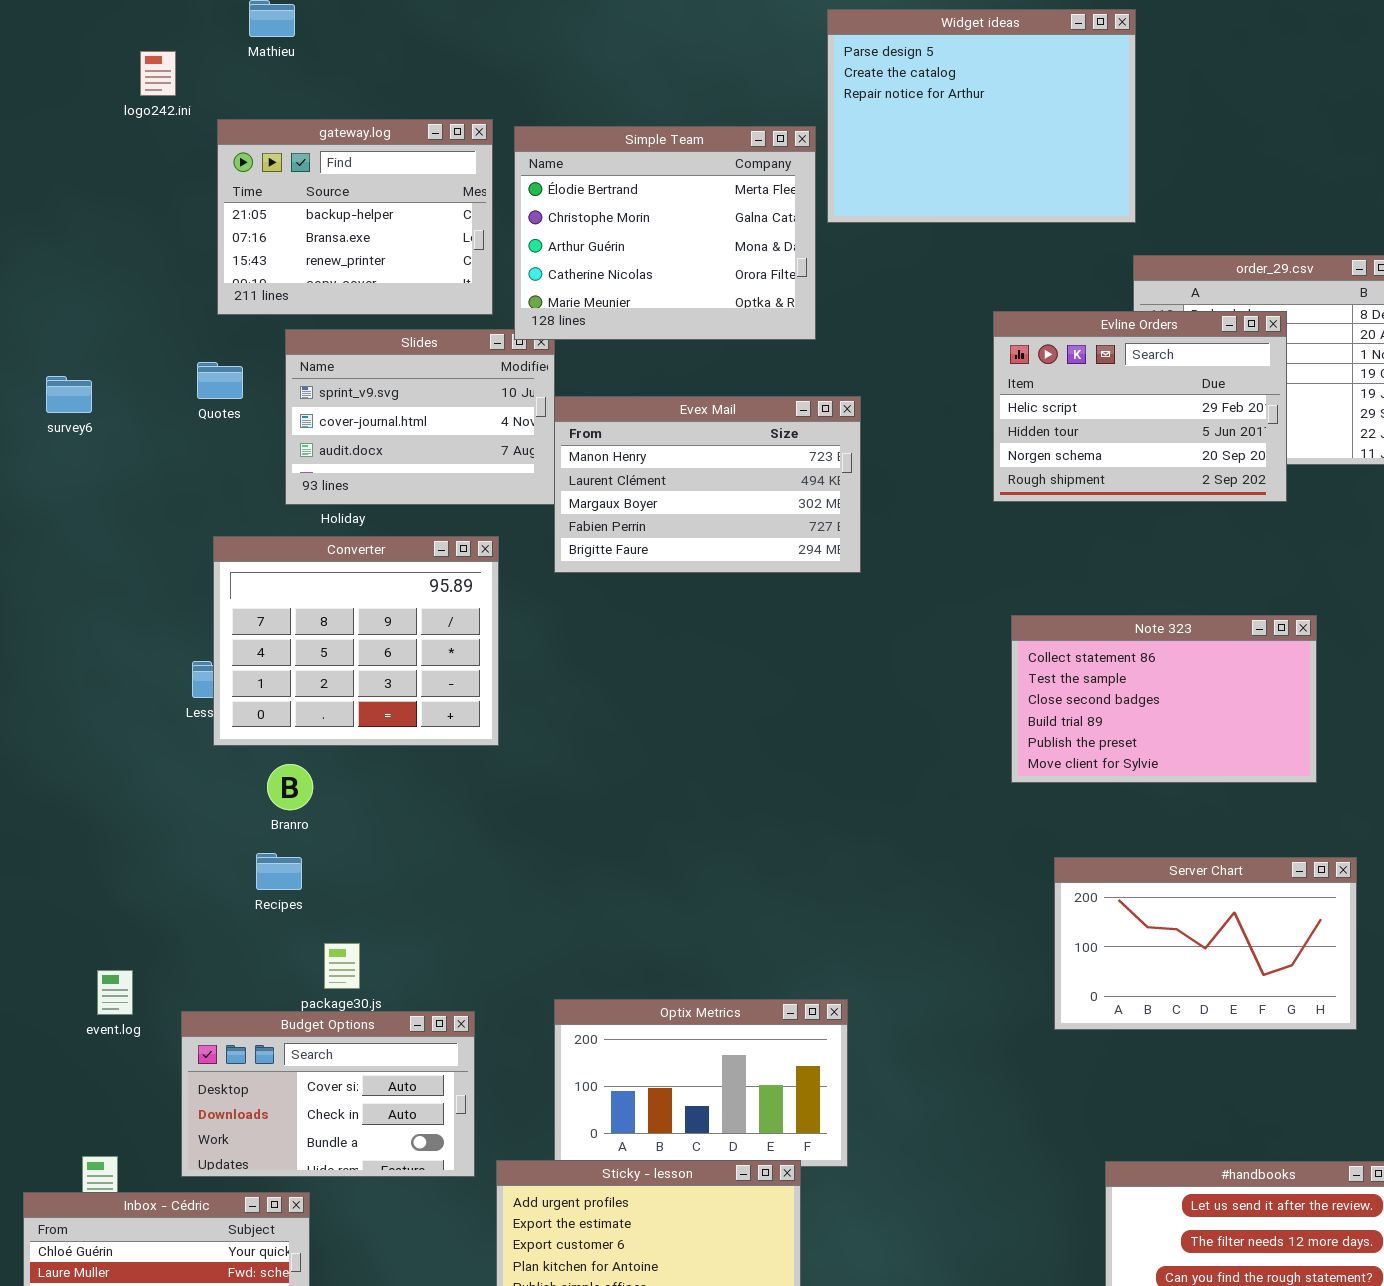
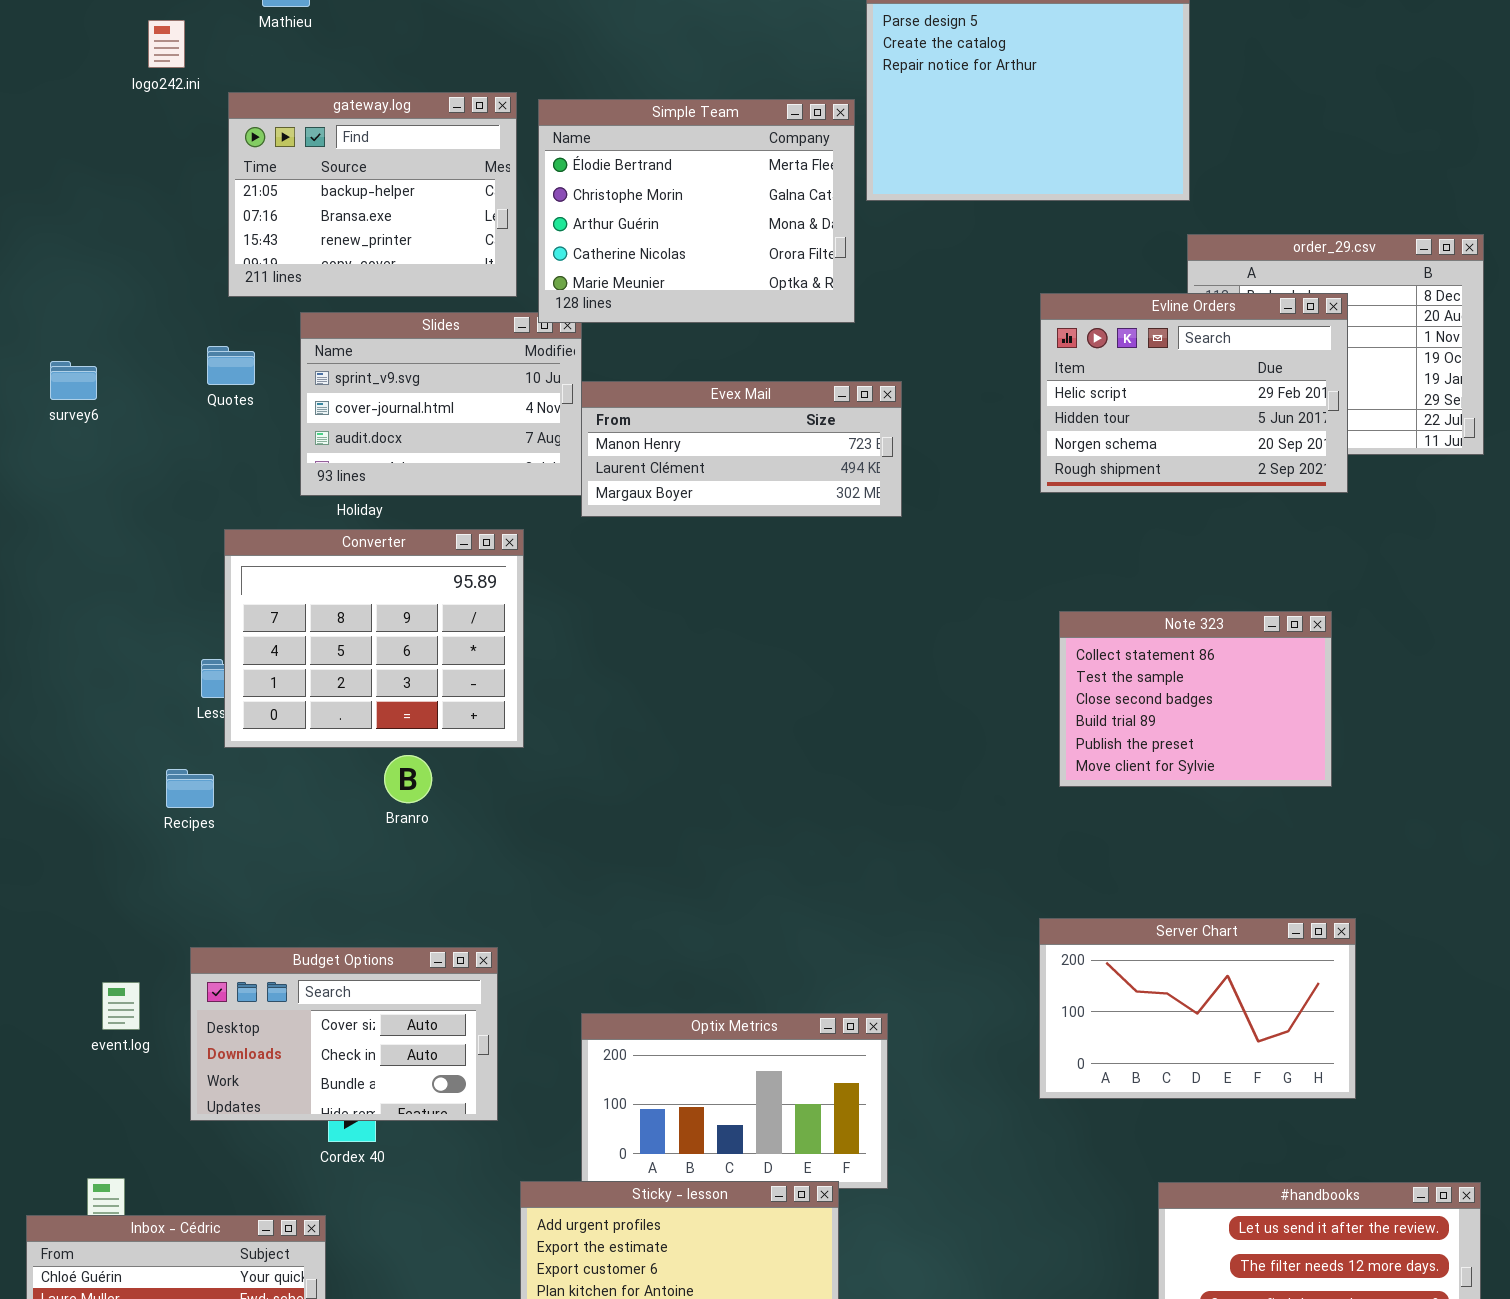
Evex Mail: [554,396,861,573] -> [581,381,902,517], resized
Note 323: [1011,615,1317,783] -> [1059,611,1332,787], resized
Branro: [267,764,313,810] -> [384,755,432,803], moved
Recipes: [256,853,302,890] -> [166,769,214,808], moved
Server Chart: [1054,857,1357,1030] -> [1039,918,1356,1099], moved
Budget Options: [181,1011,475,1177] -> [190,947,498,1121], moved

